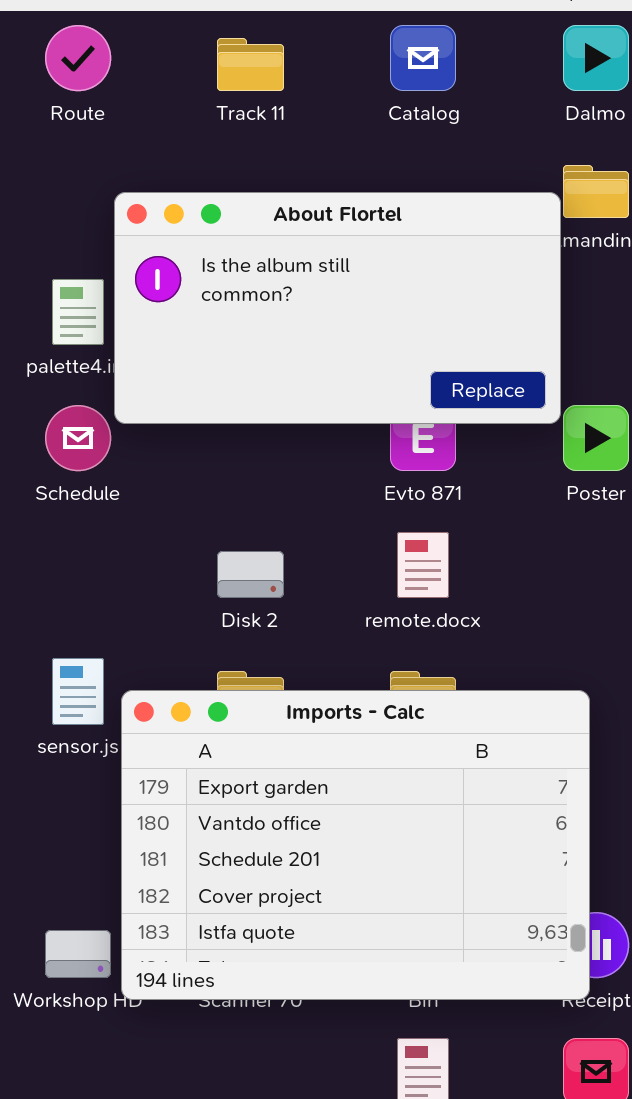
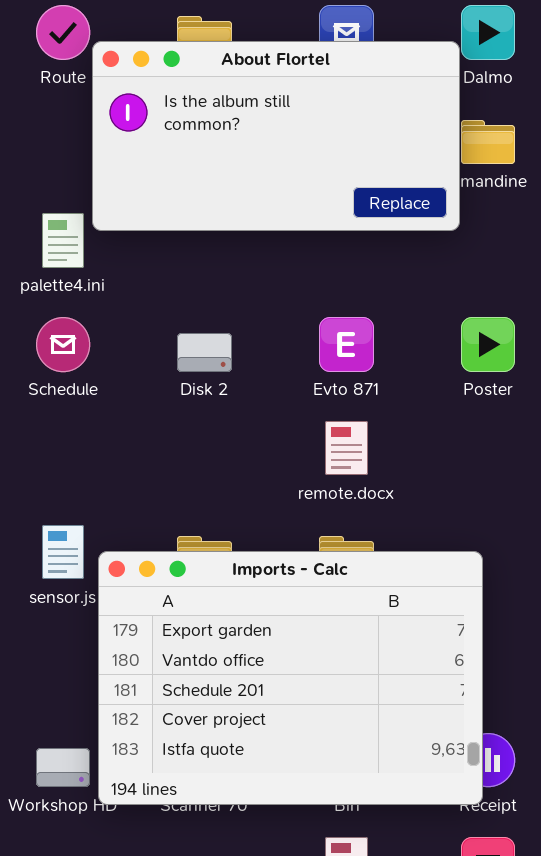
About Flortel: [114,192,561,424] -> [92,41,460,231], moved
Disk 2: [217,551,284,598] -> [177,333,232,372], moved

